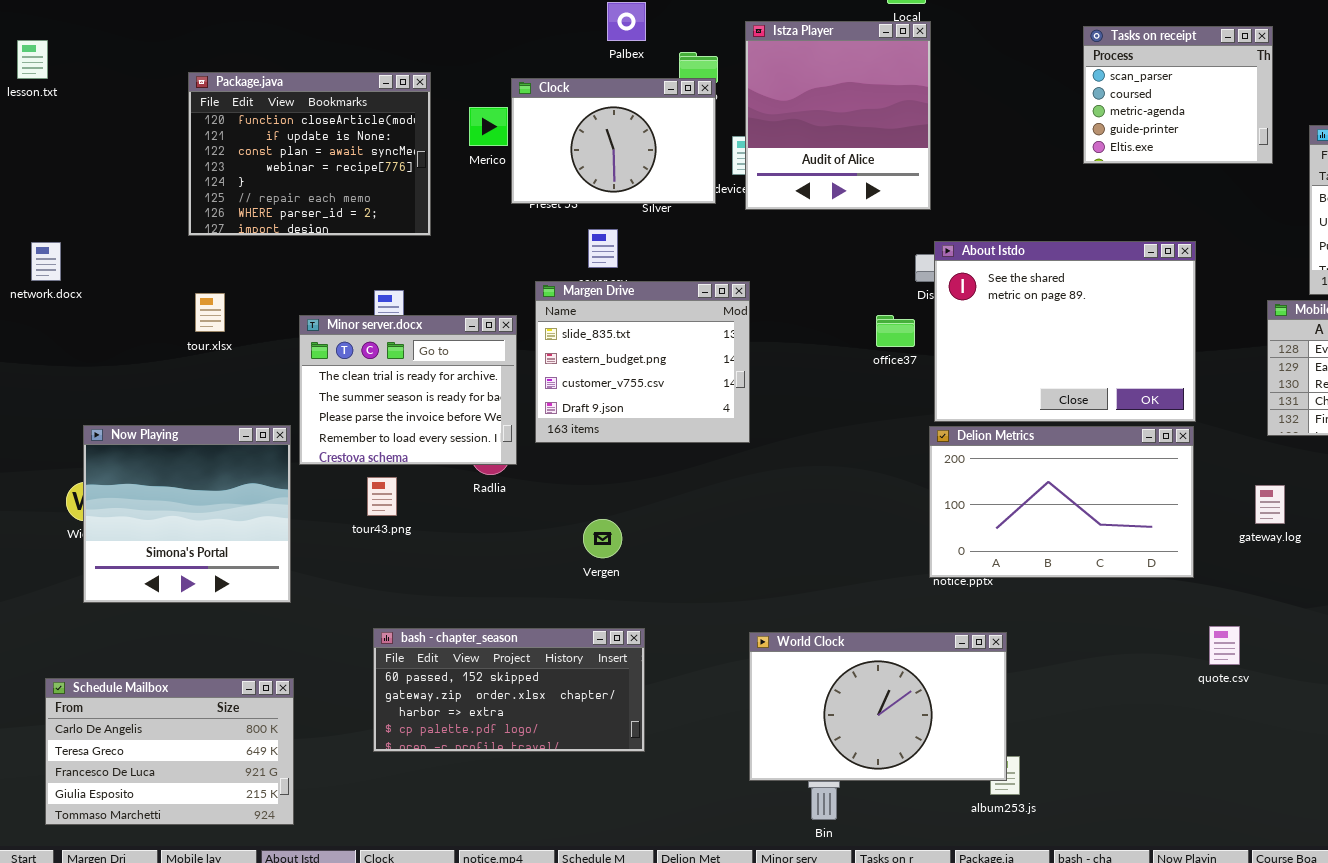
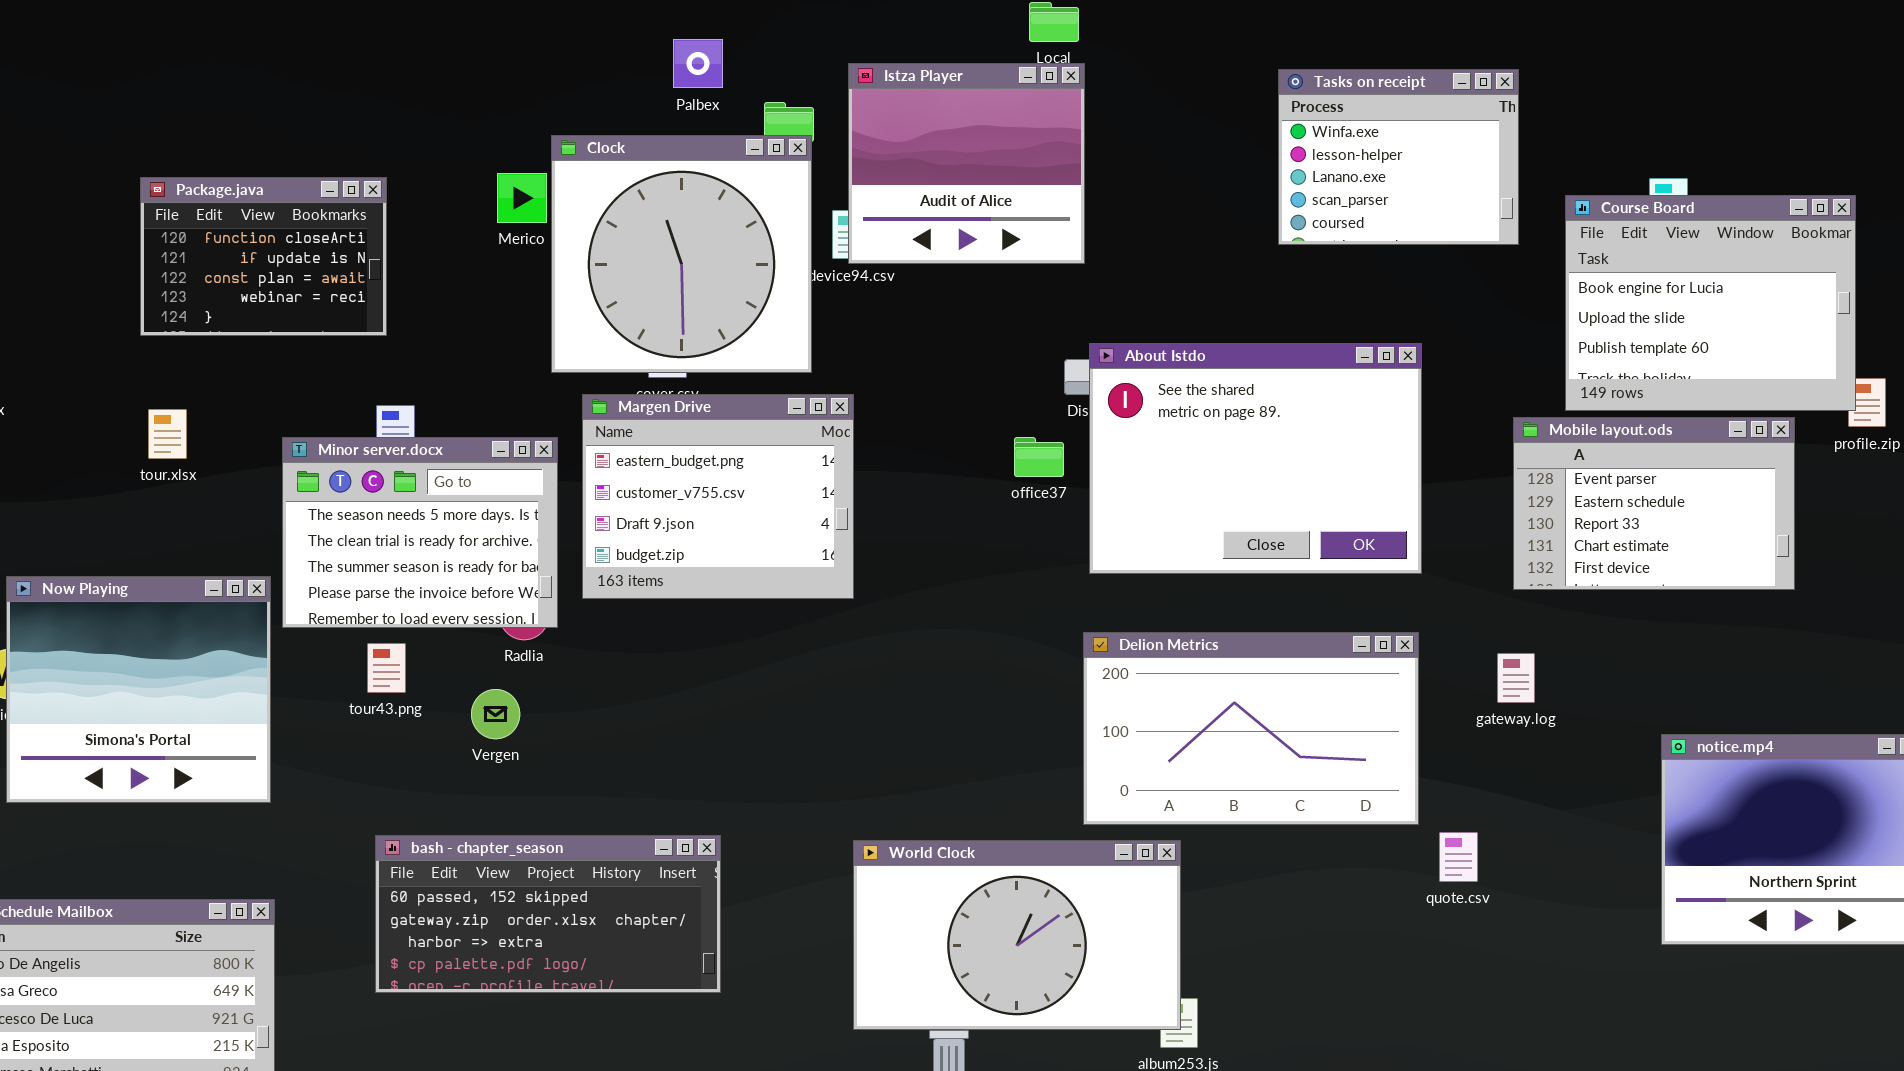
Istza Player: [745,21,931,210] -> [848,63,1085,264], resized
Tasks on receipt: [1083,26,1273,164] -> [1278,69,1519,245], scrolled up 3 rows
Package.java: [188,72,431,236] -> [140,177,387,336], resized
Clock: [511,78,716,204] -> [551,135,812,373], resized
Margen Drive: [535,281,750,443] -> [582,394,854,599], scrolled down 1 row
Minor server.docx: [299,315,517,465] -> [282,437,558,628], scrolled up 1 row
Delion Metrics: [929,426,1194,578] -> [1083,632,1419,825], moved
Vergen: [583,519,622,558] -> [471,689,520,739], moved

